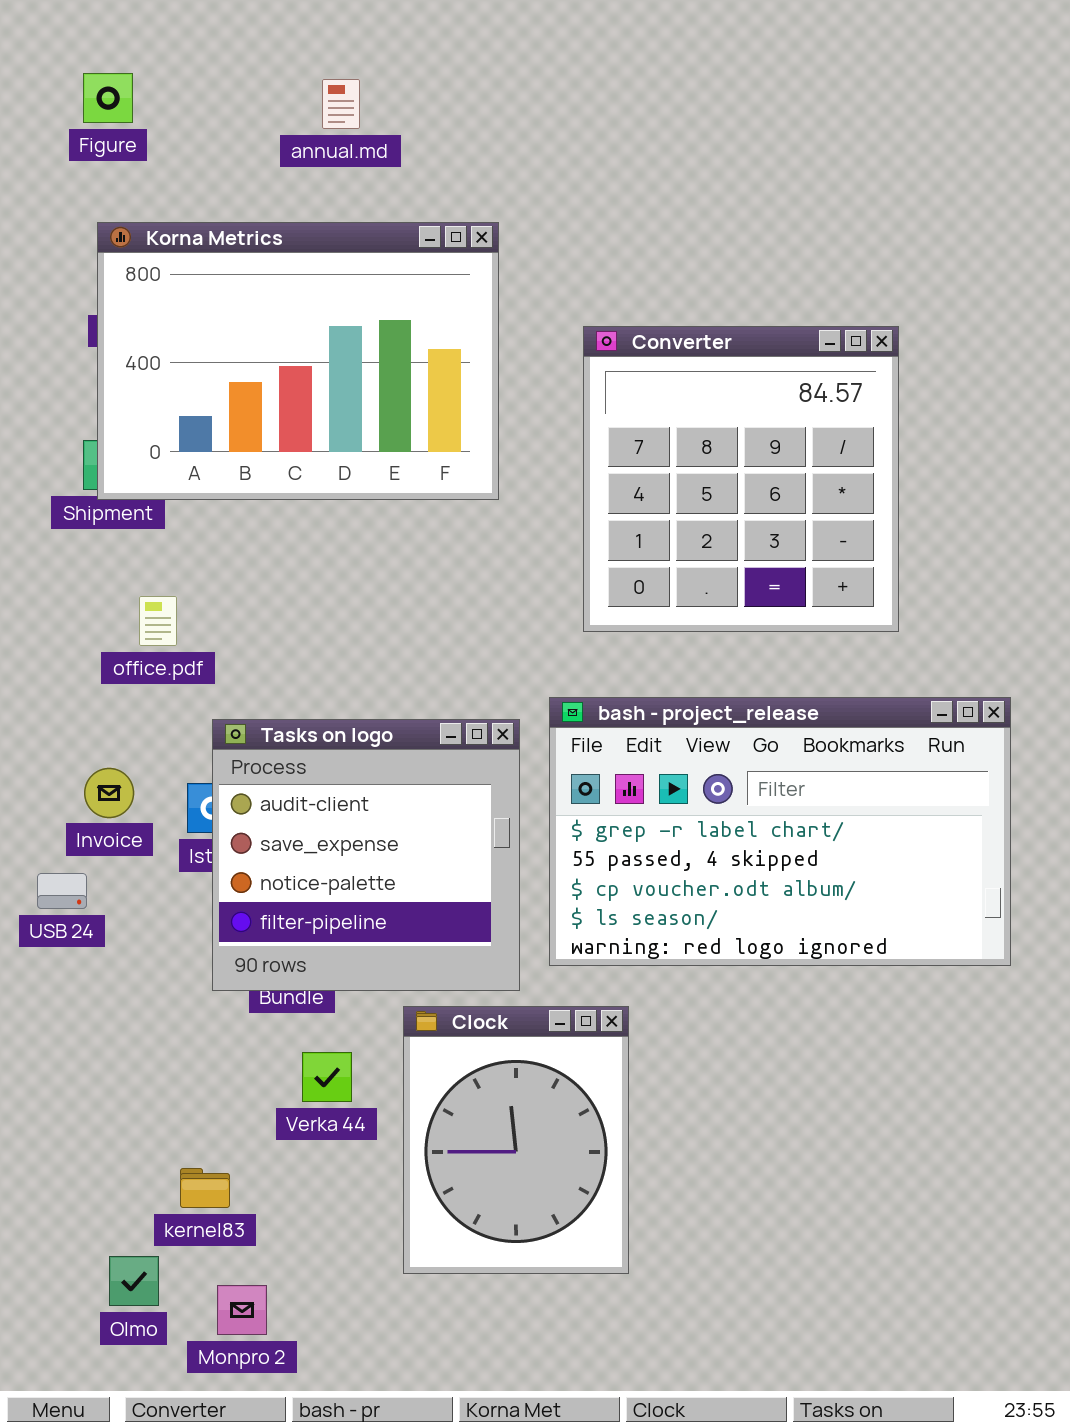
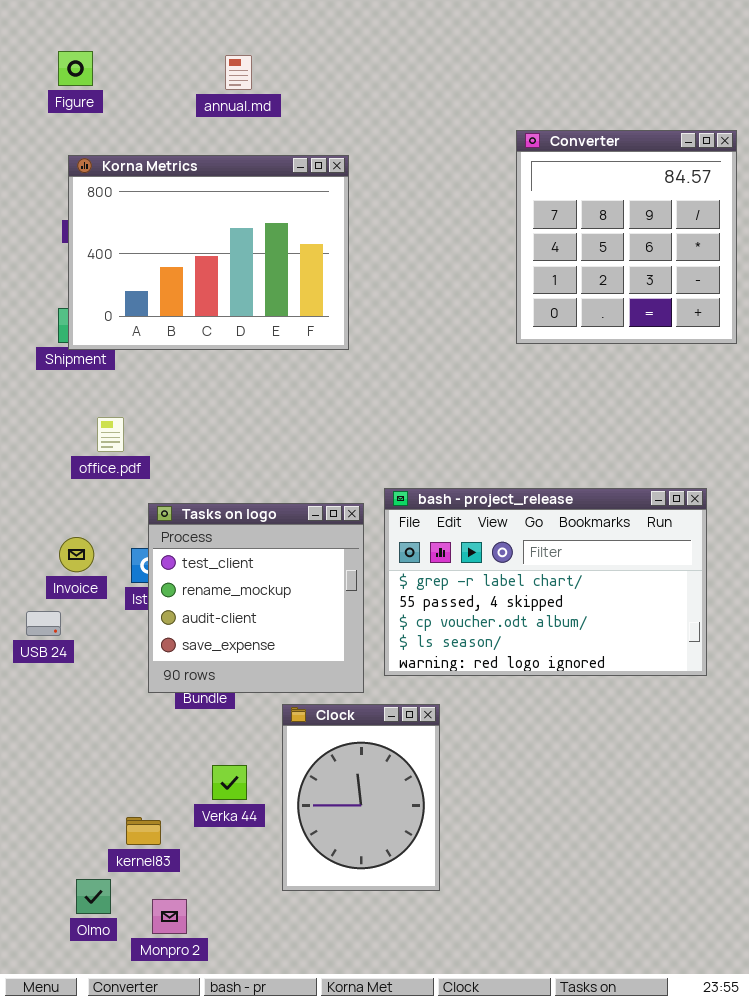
Converter: [583,326,899,632] -> [516,130,737,344], moved
Tasks on logo: [212,719,520,991] -> [148,503,364,693], scrolled up 2 rows
Verka 44: [302,1052,352,1102] -> [212,765,247,800], moved

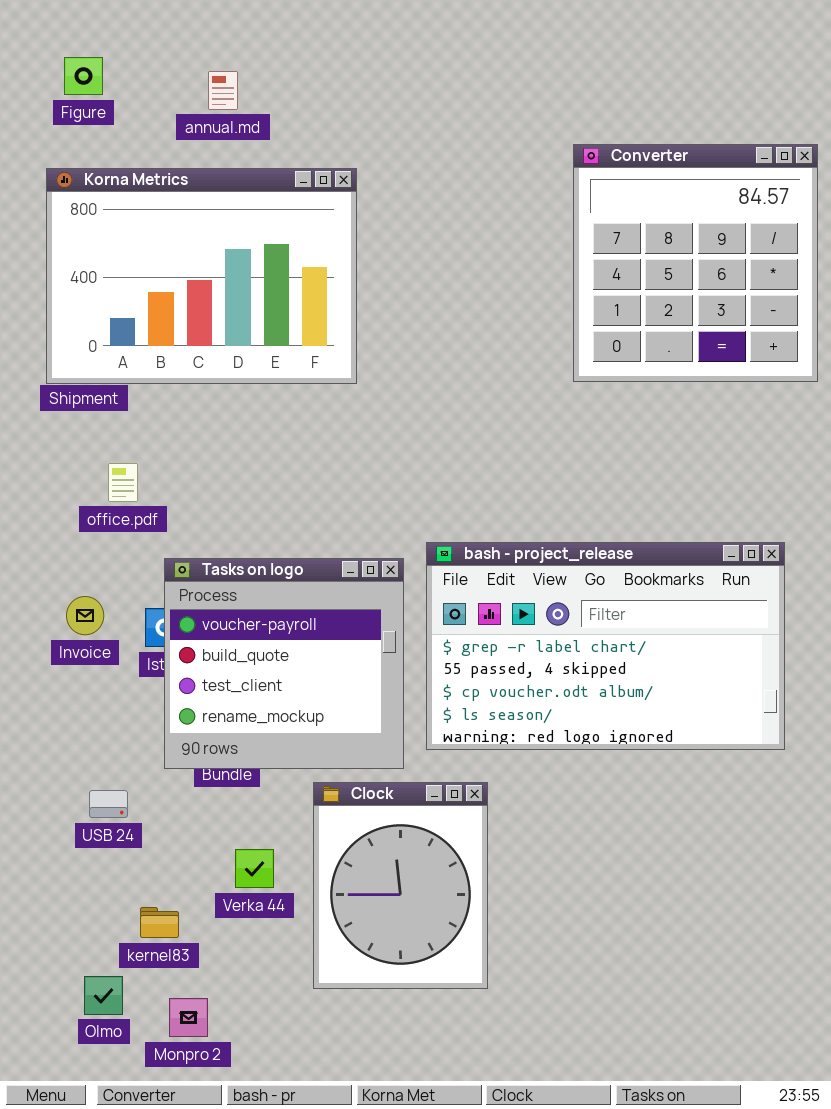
annual.md: [225,55,252,90] -> [208,71,238,110], moved
Korna Metrics: [68,155,349,350] -> [46,168,357,384], moved
Tasks on logo: [148,503,364,693] -> [164,558,404,769], scrolled up 2 rows
USB 24: [26,611,61,636] -> [89,790,128,818], moved

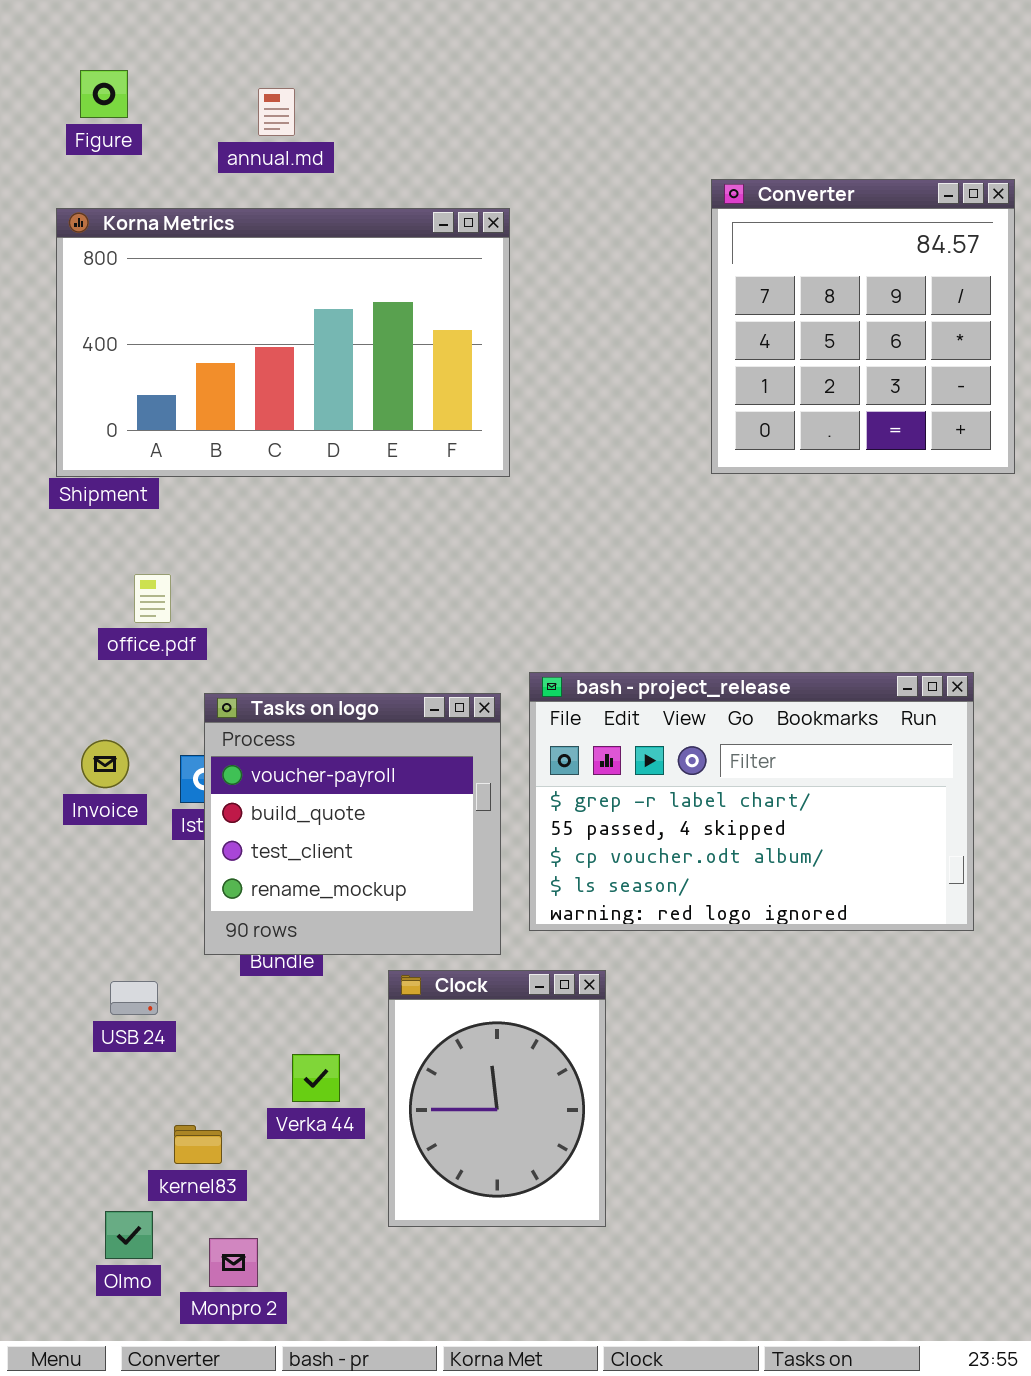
Korna Metrics: [46,168,357,384] -> [56,208,510,477], resized

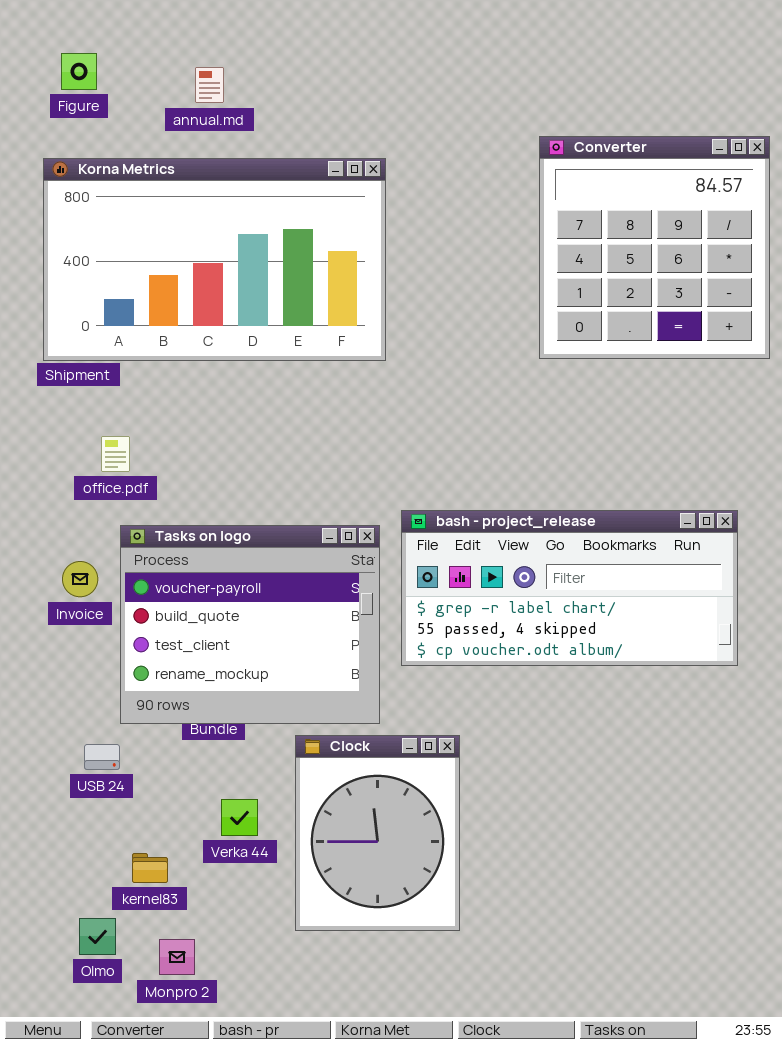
bash - project_release: [529,672,974,931] -> [401,510,738,666], resized
Tasks on logo: [204,693,501,955] -> [120,525,380,724], resized

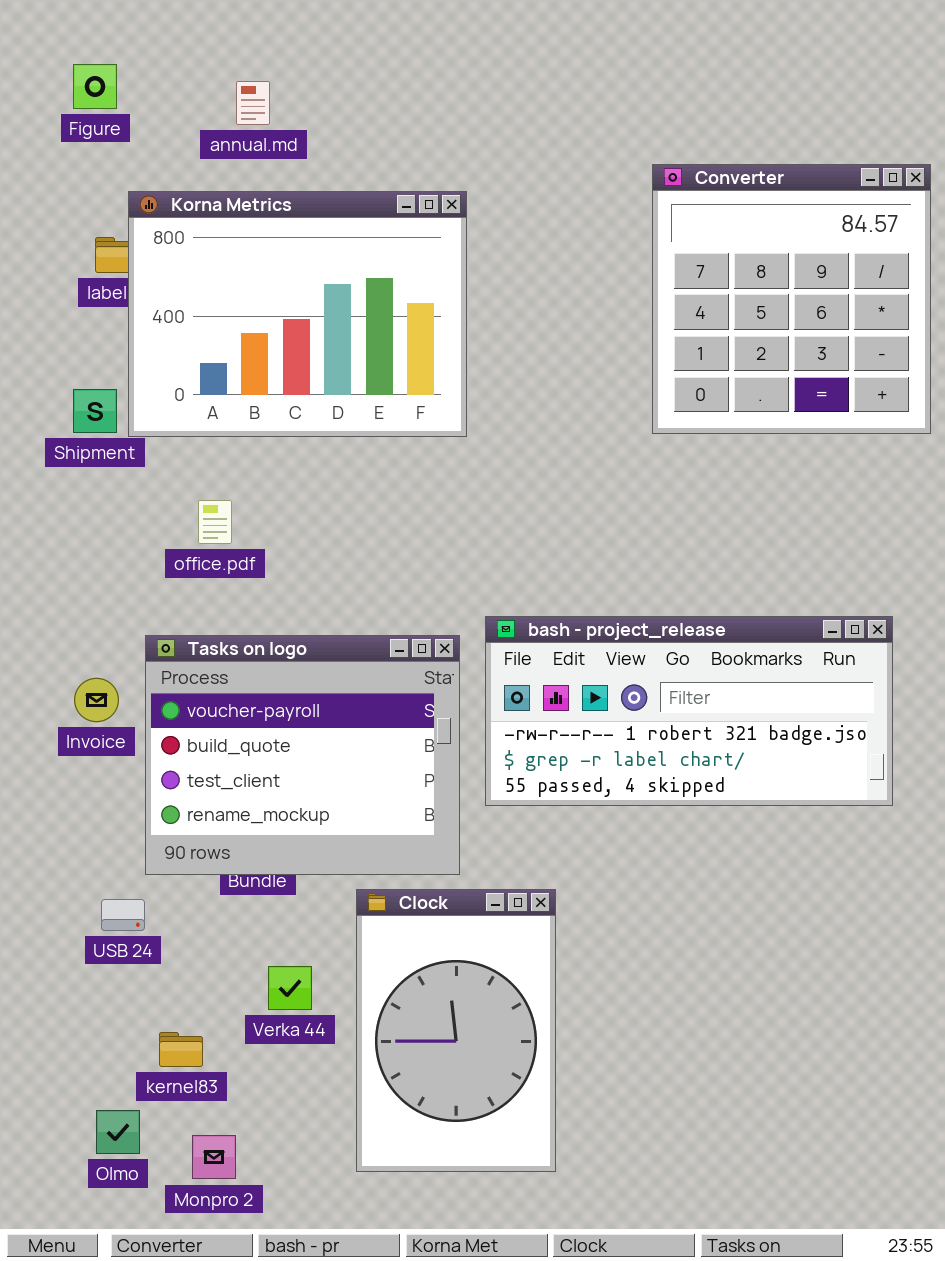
Korna Metrics: [43,158,386,361] -> [128,191,467,437], resized
office.pdf: [101,436,130,472] -> [198,500,232,544], moved
bash - project_release: [401,510,738,666] -> [485,616,893,806], scrolled up 1 row
Clock: [295,735,460,931] -> [356,889,556,1172], resized

